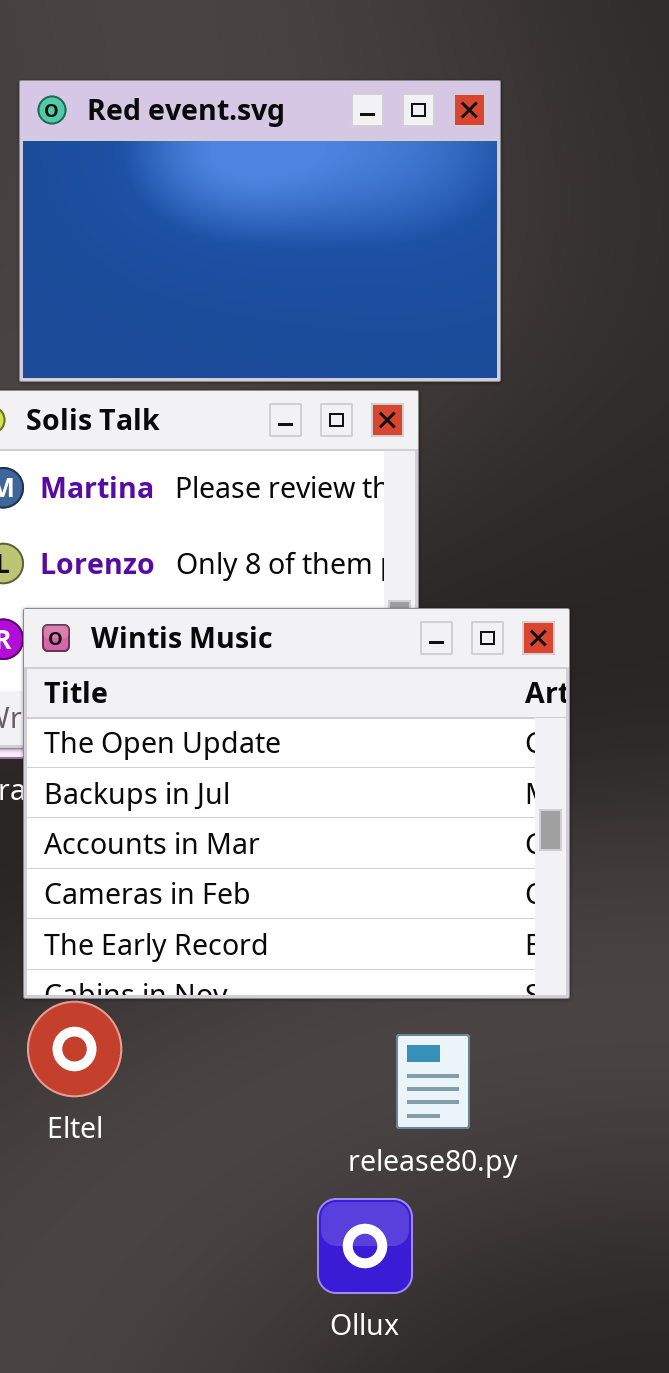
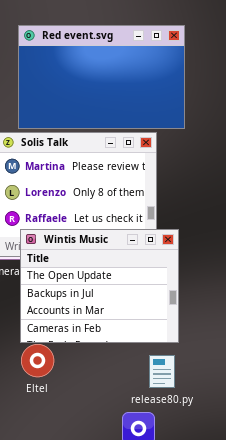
Wintis Music: [23,608,570,999] -> [20,229,179,343], resized

